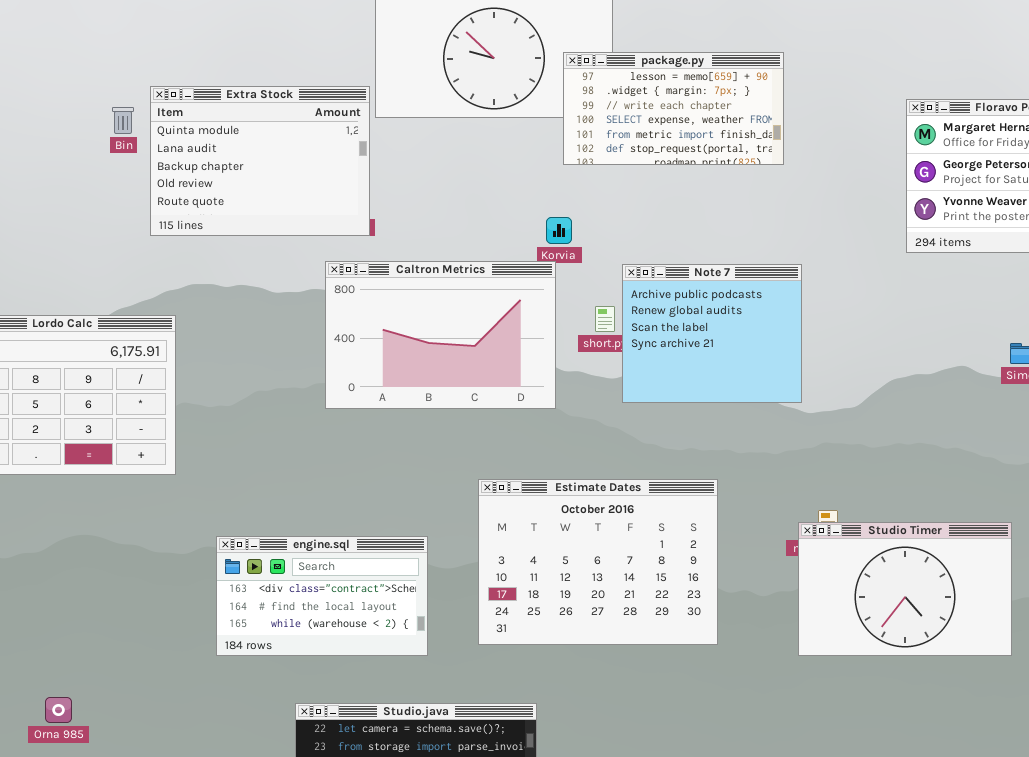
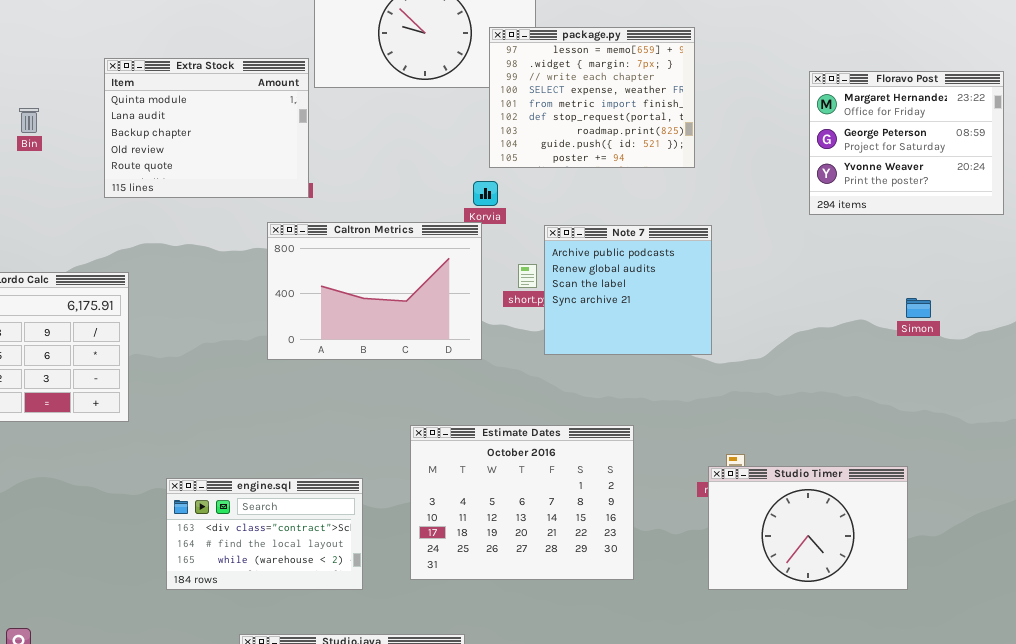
package.py: [563,52,784,165] -> [489,27,695,168], resized
Bin: [112,107,134,134] -> [19,108,39,133], moved

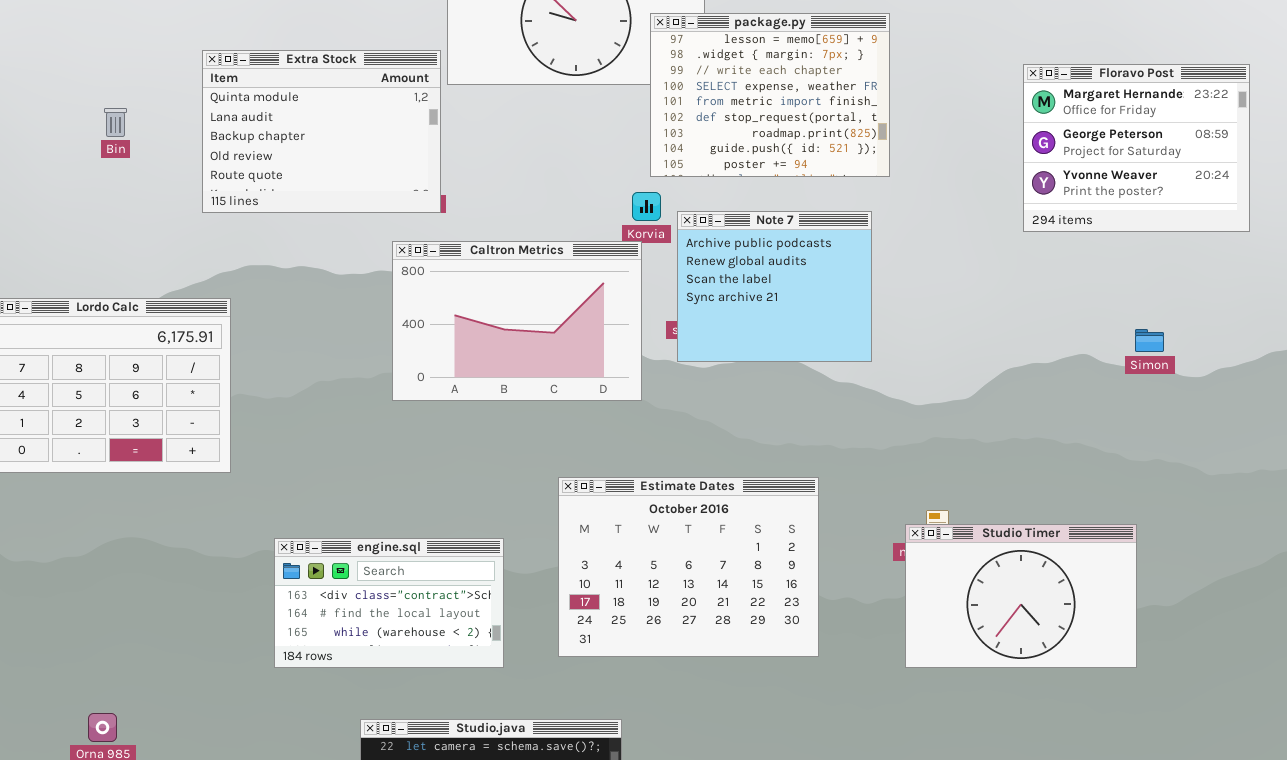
Note 7: [544,225,712,355] -> [677,211,872,362], moved

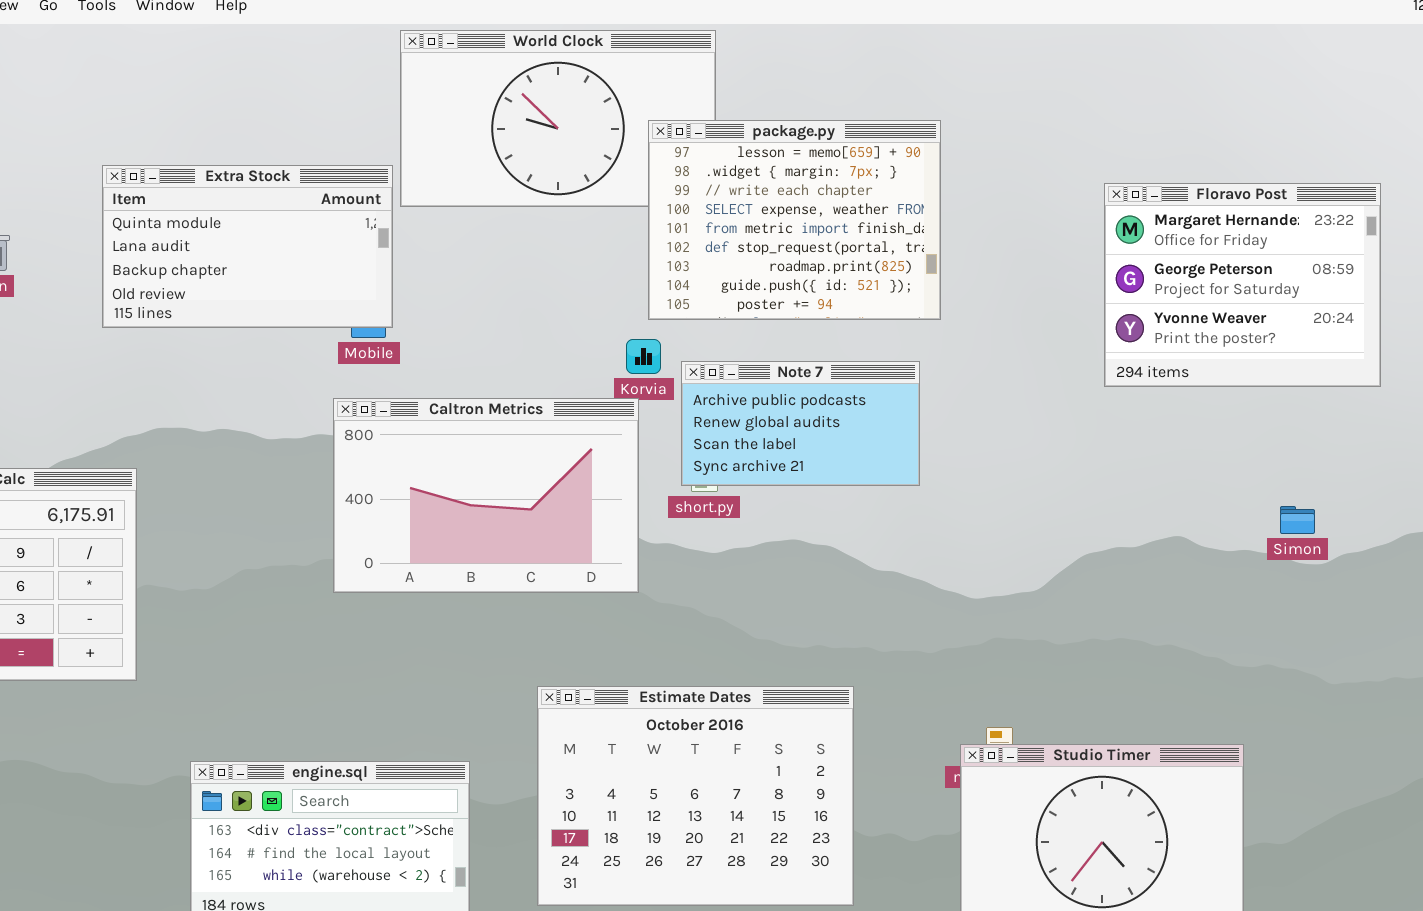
Extra Stock: [202,50,441,213] -> [102,165,393,328], resized
Note 7: [677,211,872,362] -> [681,361,920,486], resized
Simon: [1135,329,1164,352] -> [1280,506,1315,534], moved

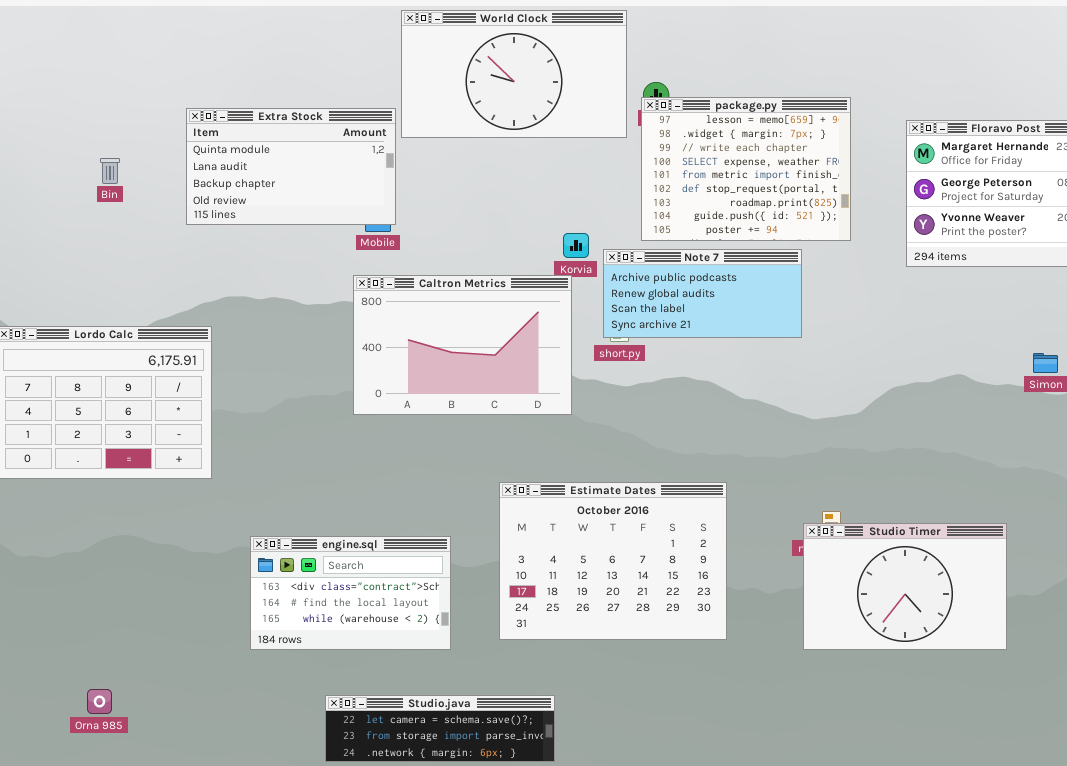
package.py: [648,120,941,320] -> [641,97,851,241], moved
Note 7: [681,361,920,486] -> [603,249,802,338], resized

